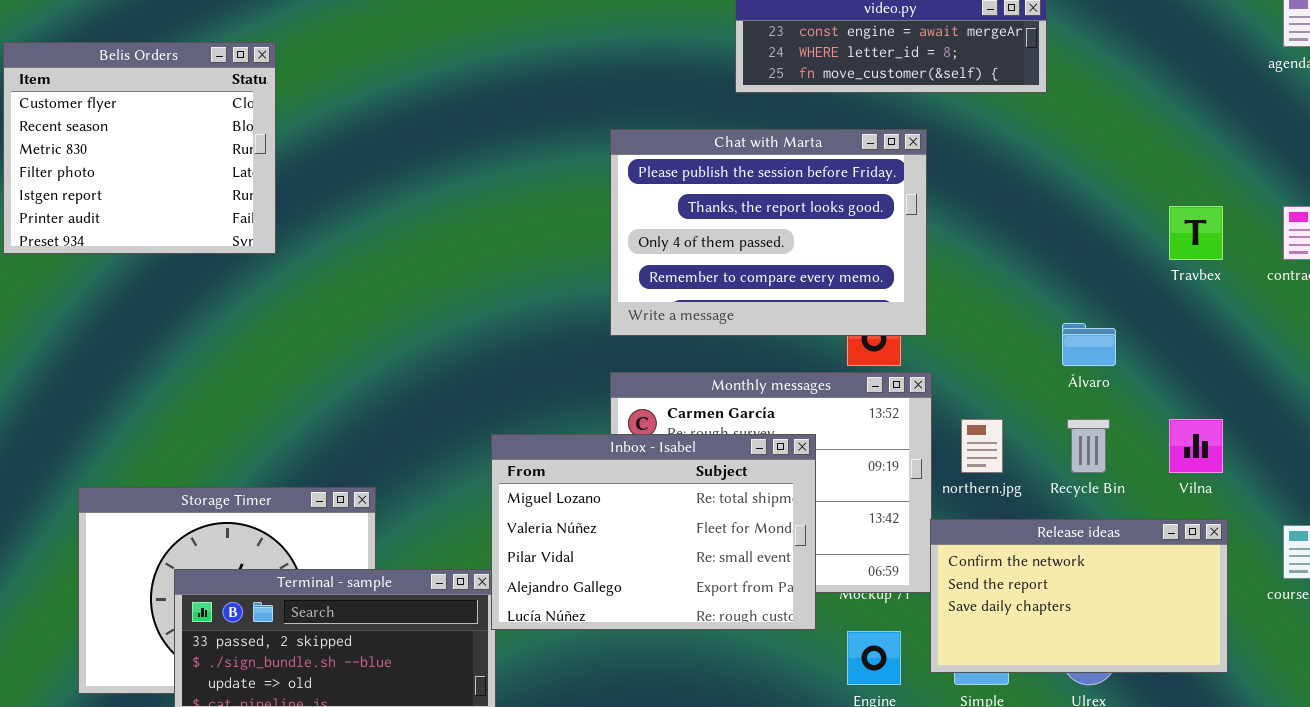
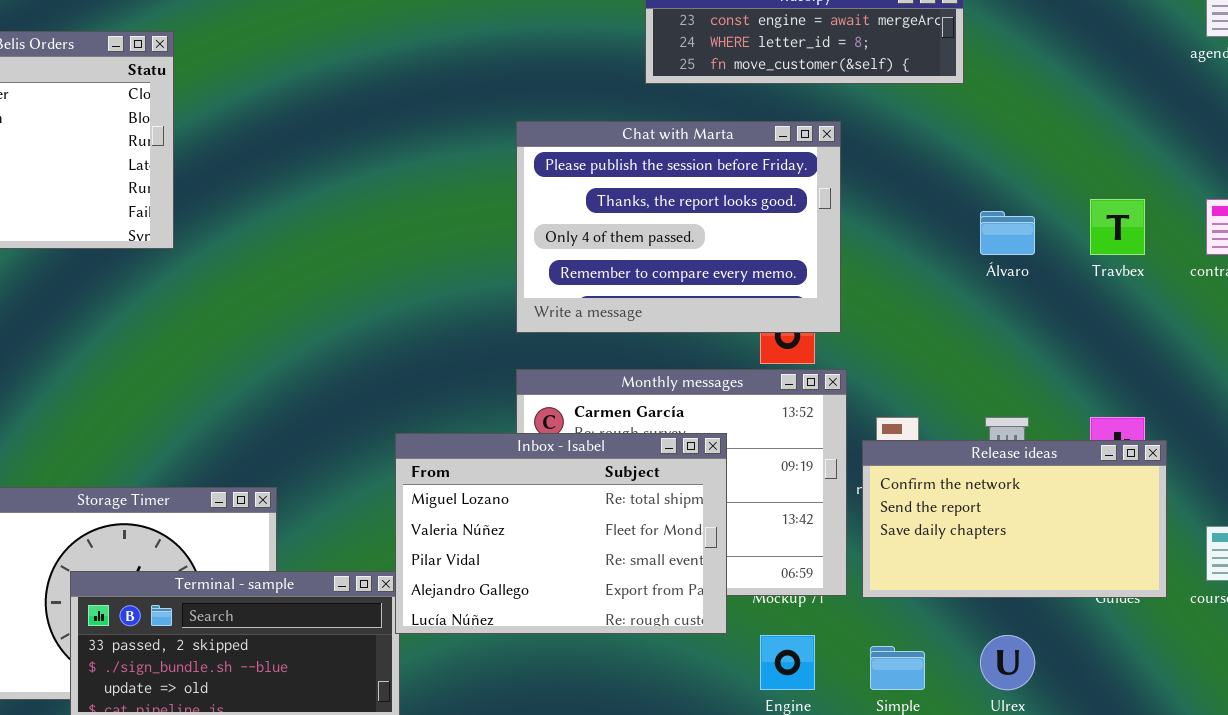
Álvaro: [1062,323,1116,366] -> [980,211,1035,255], moved
Release ideas: [930,519,1228,673] -> [862,440,1167,598], moved

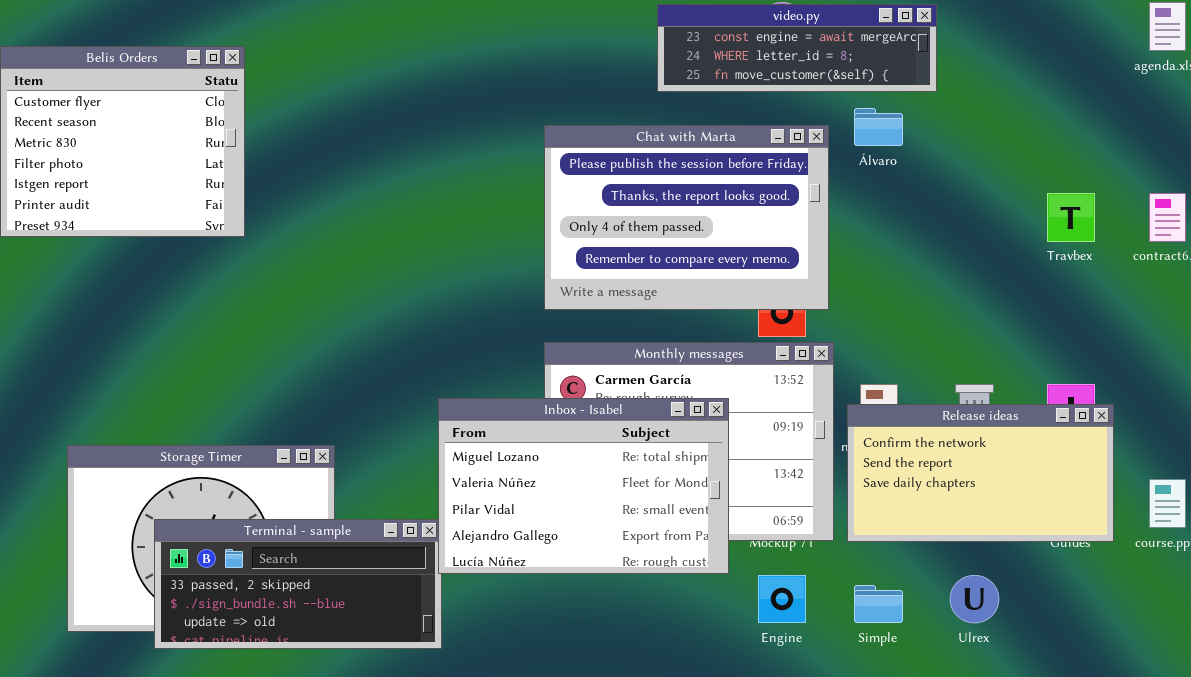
Álvaro: [980,211,1035,255] -> [854,108,903,146], moved

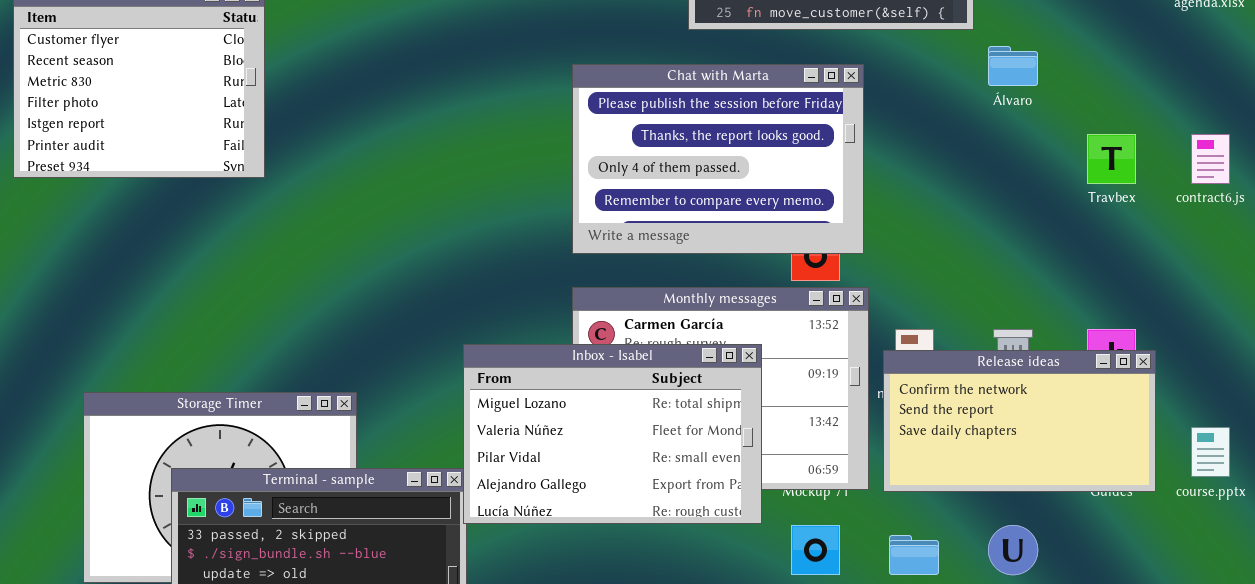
Álvaro: [854,108,903,146] -> [988,46,1038,86], moved

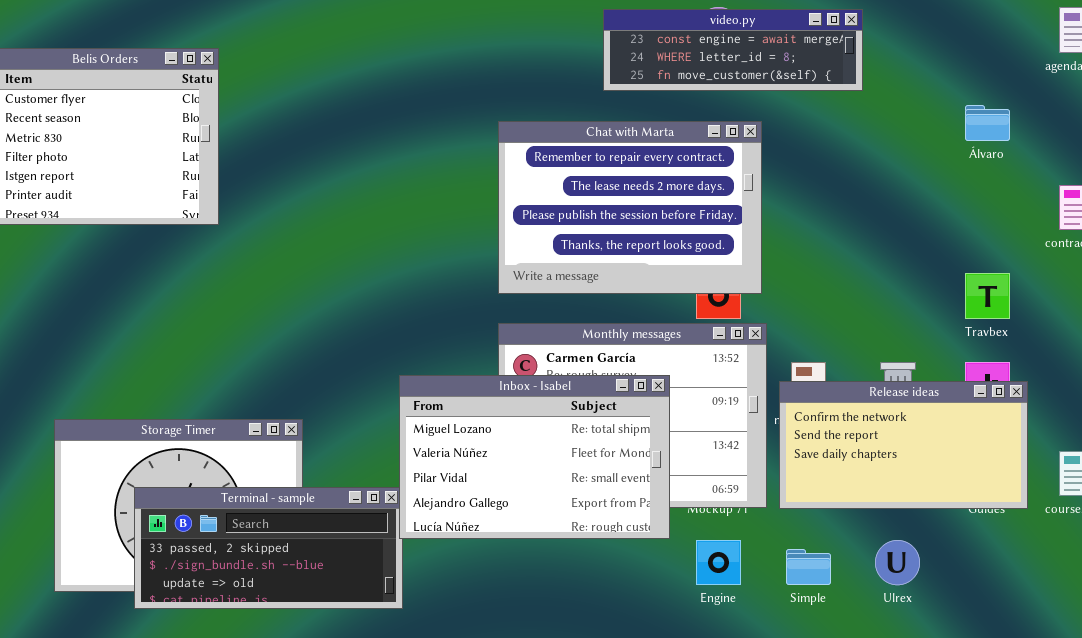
Álvaro: [988,46,1038,86] -> [965,105,1010,141], moved
Chat with Marta: [572,64,864,254] -> [498,121,762,294], scrolled up 2 rows
Travbex: [1087,134,1136,184] -> [965,273,1010,319], moved

